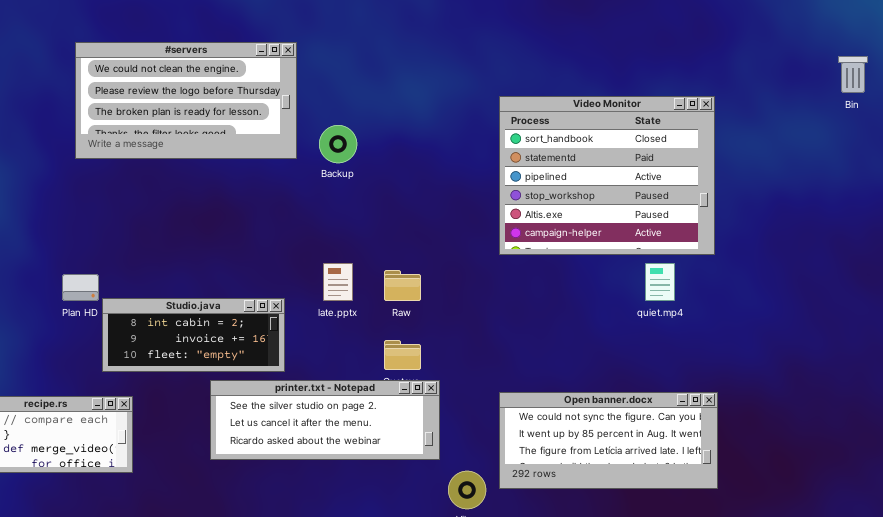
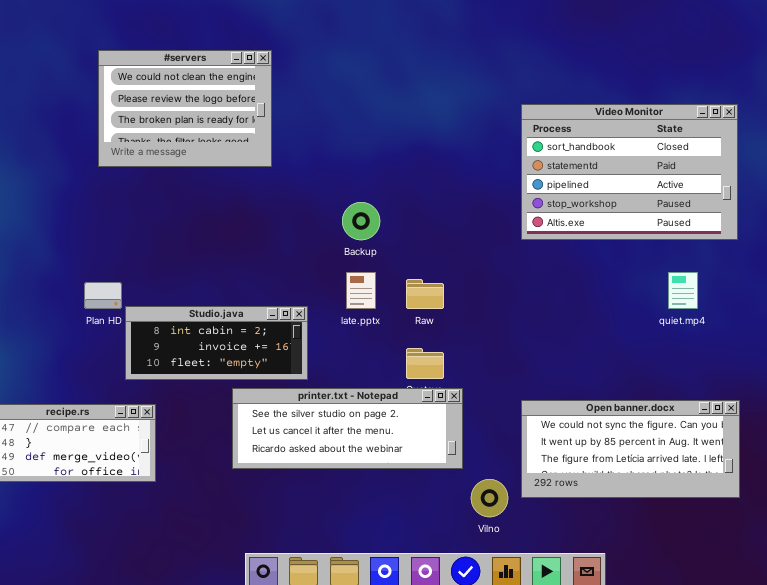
#servers: [75,42,297,159] -> [98,50,272,167], resized
Video Monitor: [499,96,715,255] -> [521,104,738,240], resized
Backup: [319,125,357,163] -> [342,202,380,240], moved

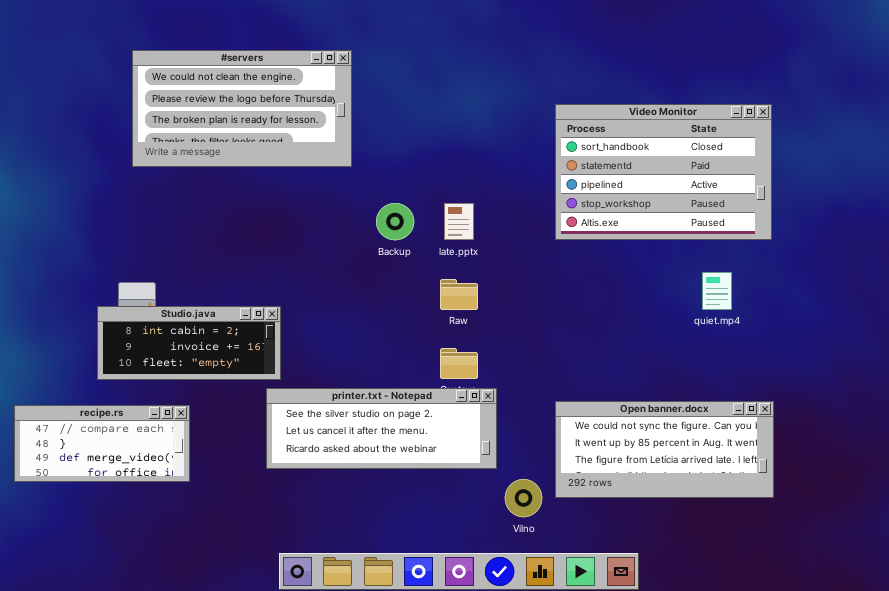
#servers: [98,50,272,167] -> [132,50,352,167], resized
late.pptx: [346,272,376,309] -> [444,203,474,240], moved
Studio.java: [125,306,308,380] -> [97,306,281,380], moved

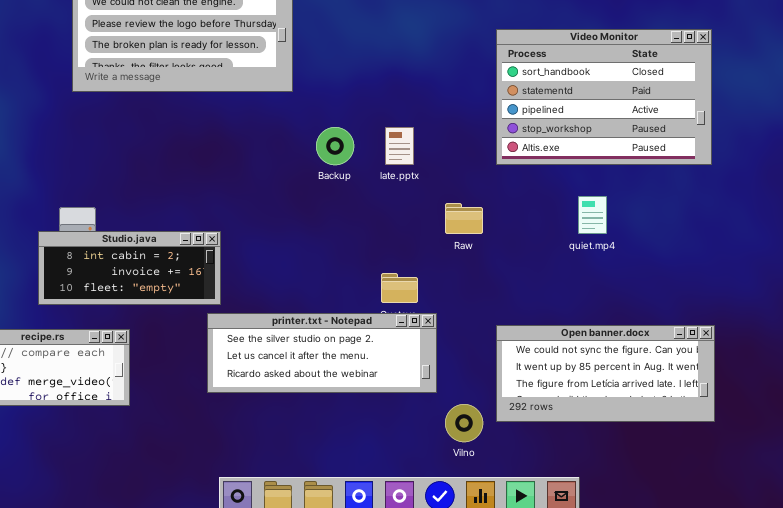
quiet.mp4: [702,272,732,310] -> [578,196,607,234], moved
Raw: [440,279,478,310] -> [445,203,483,234], moved

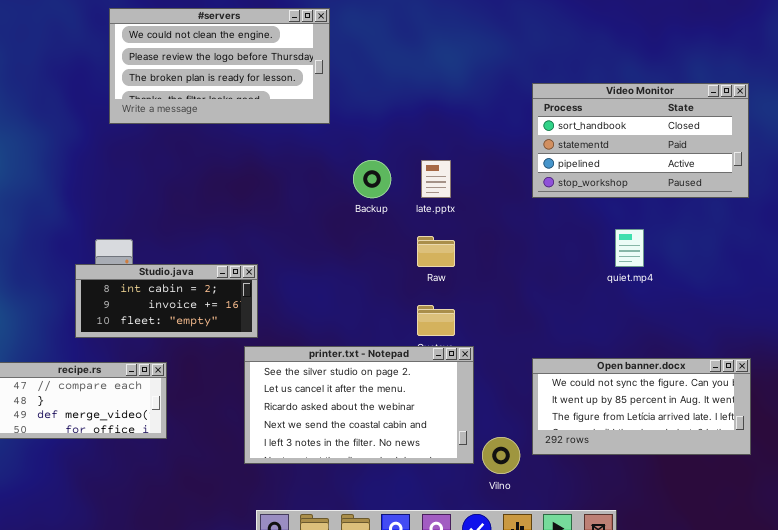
Video Monitor: [496,29,712,165] -> [532,83,749,198], resized
Raw: [445,203,483,234] -> [417,236,455,267], moved
printer.txt - Notepad: [207,313,437,393] -> [244,346,474,464], resized

